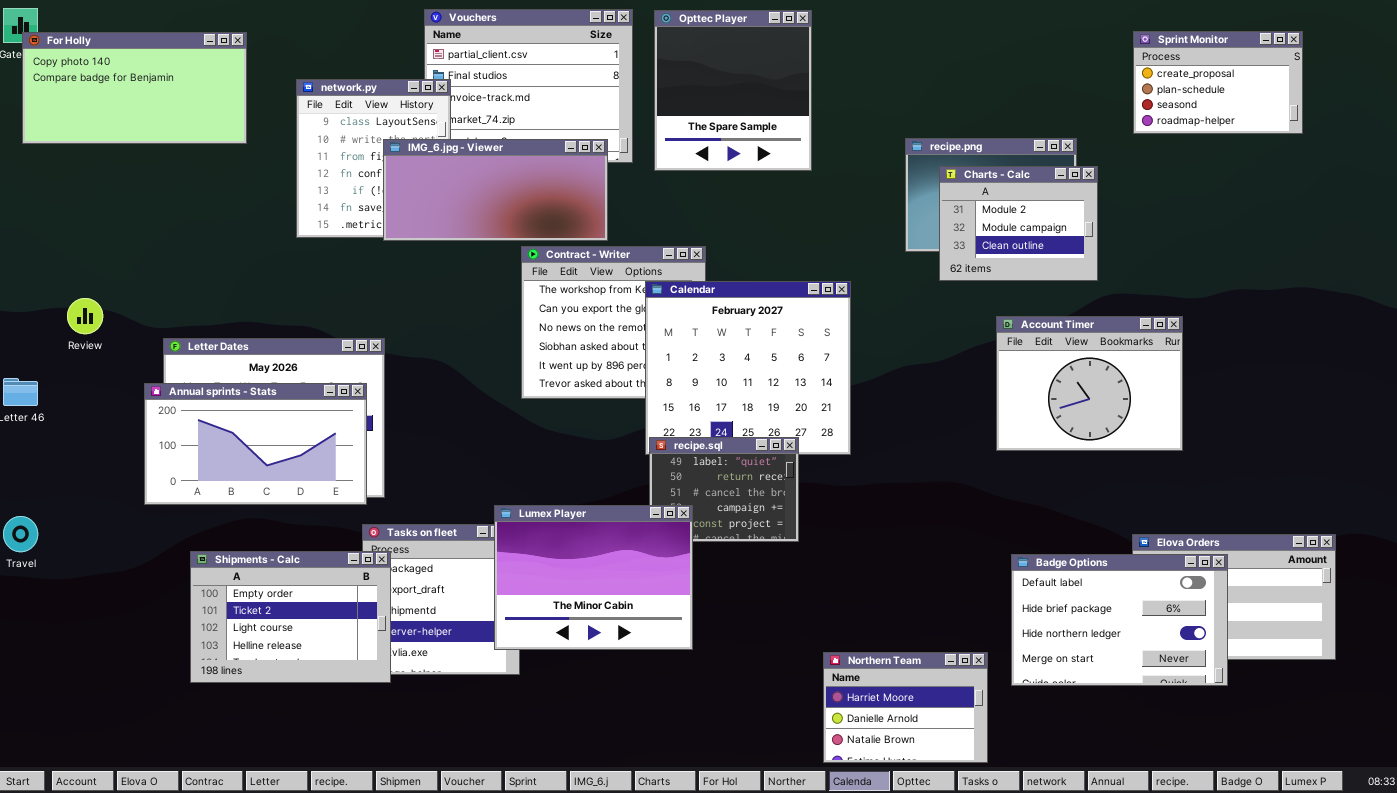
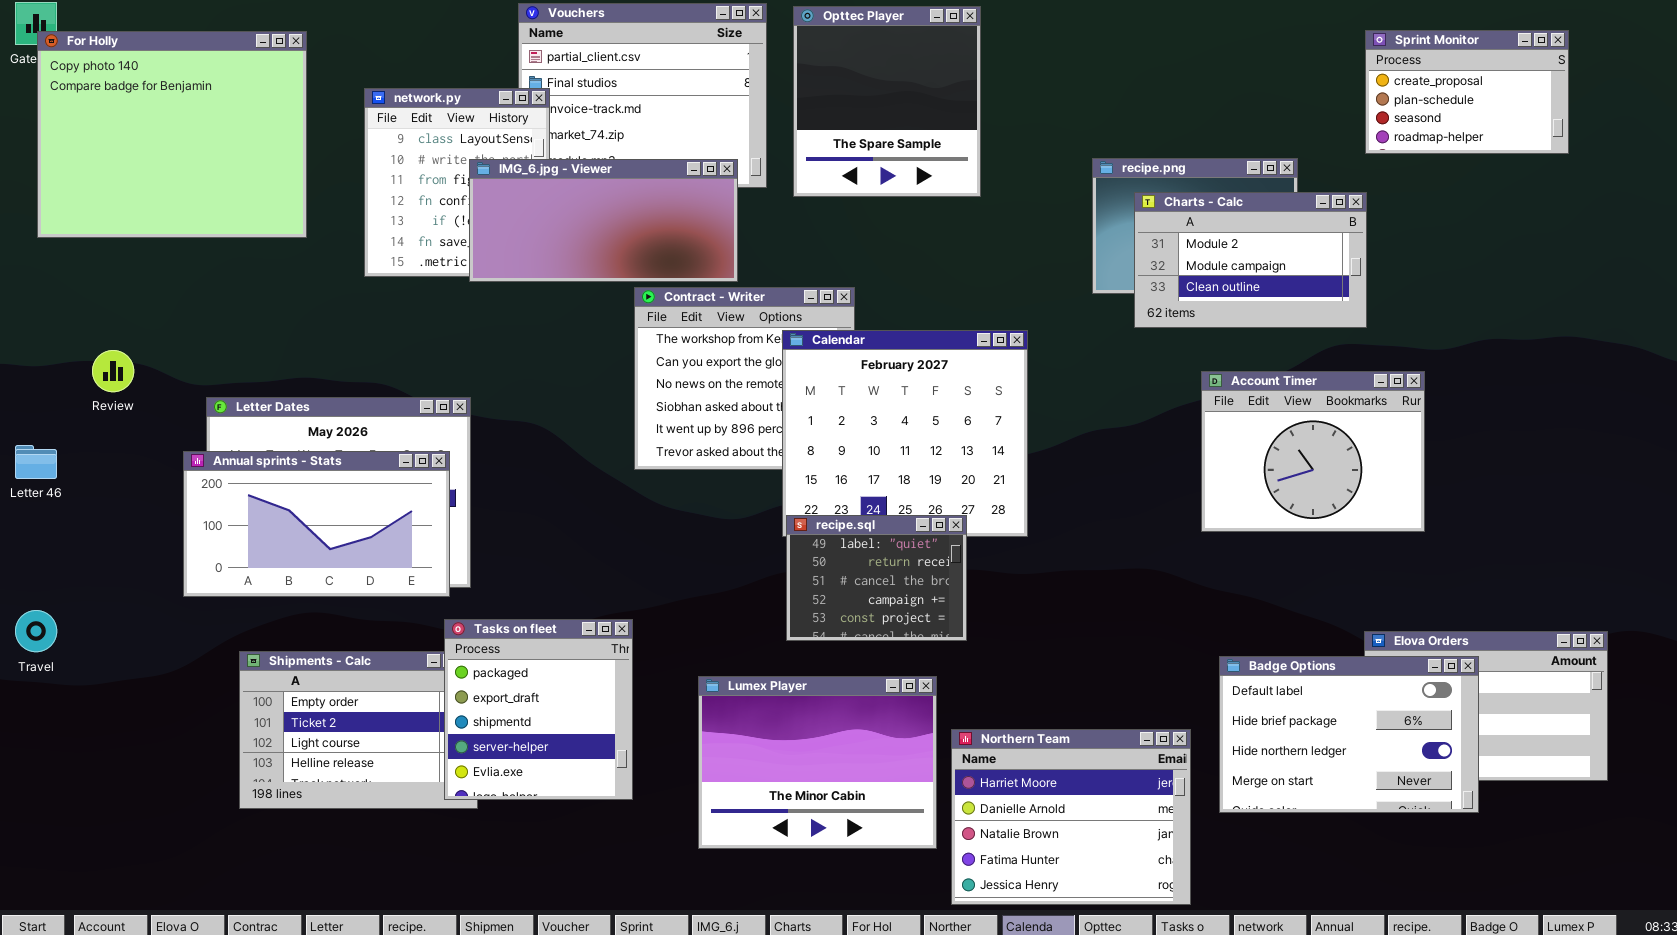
For Holly: [22,32,247,144] -> [37,31,307,238], resized
Charts - Calc: [939,166,1098,281] -> [1134,192,1367,328], resized
Lumex Player: [494,505,693,650] -> [698,676,937,849], moved
Tasks on fleet: [362,524,520,675] -> [444,619,633,800], raised
Northern Team: [823,652,988,763] -> [951,729,1191,905], resized

